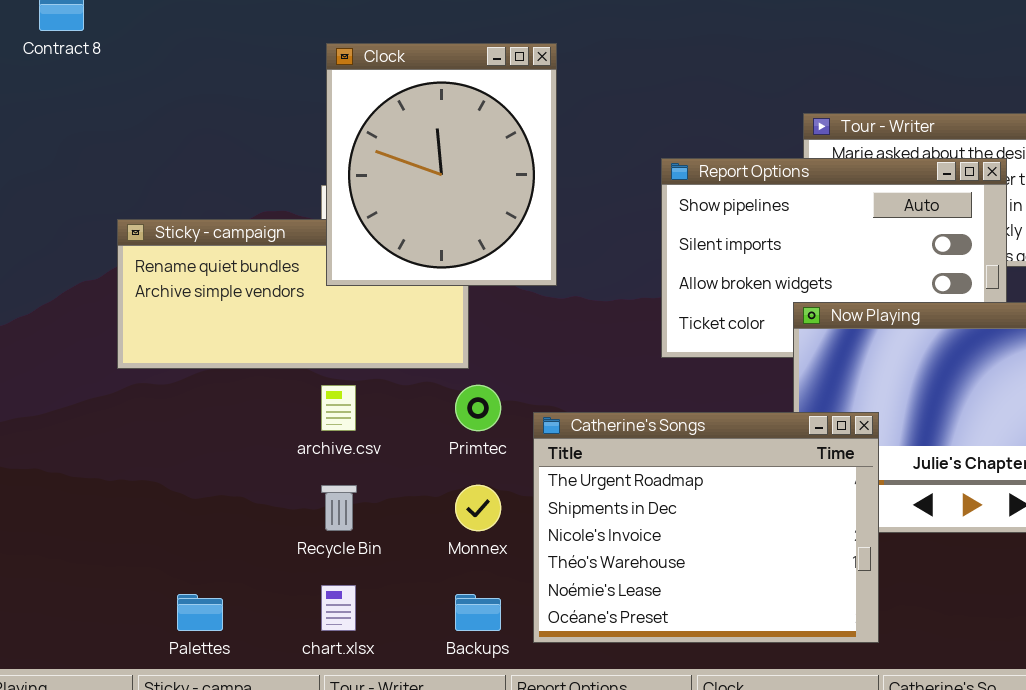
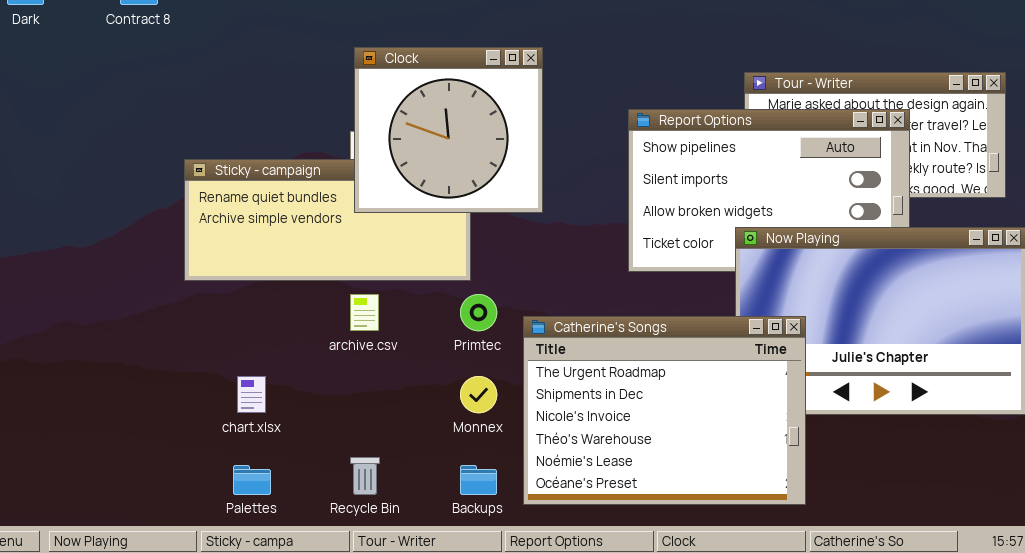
Clock: [326,43,557,286] -> [354,47,543,213], resized
Recycle Bin: [321,485,357,531] -> [350,457,380,495], moved
chart.xlsx: [321,585,356,631] -> [237,376,266,413], moved

